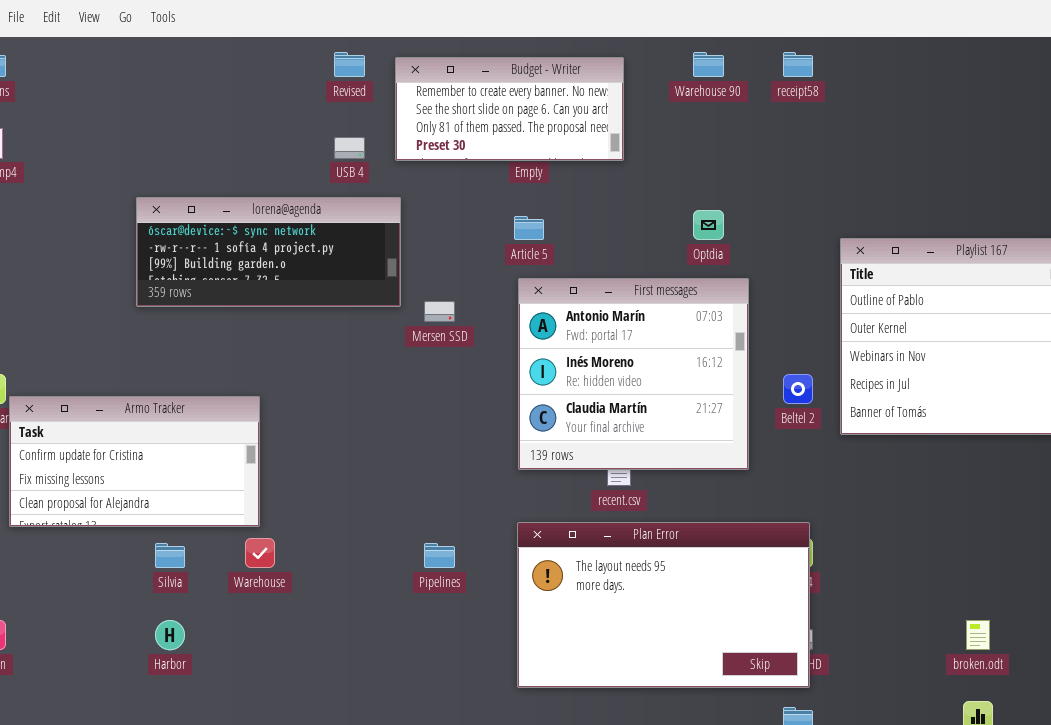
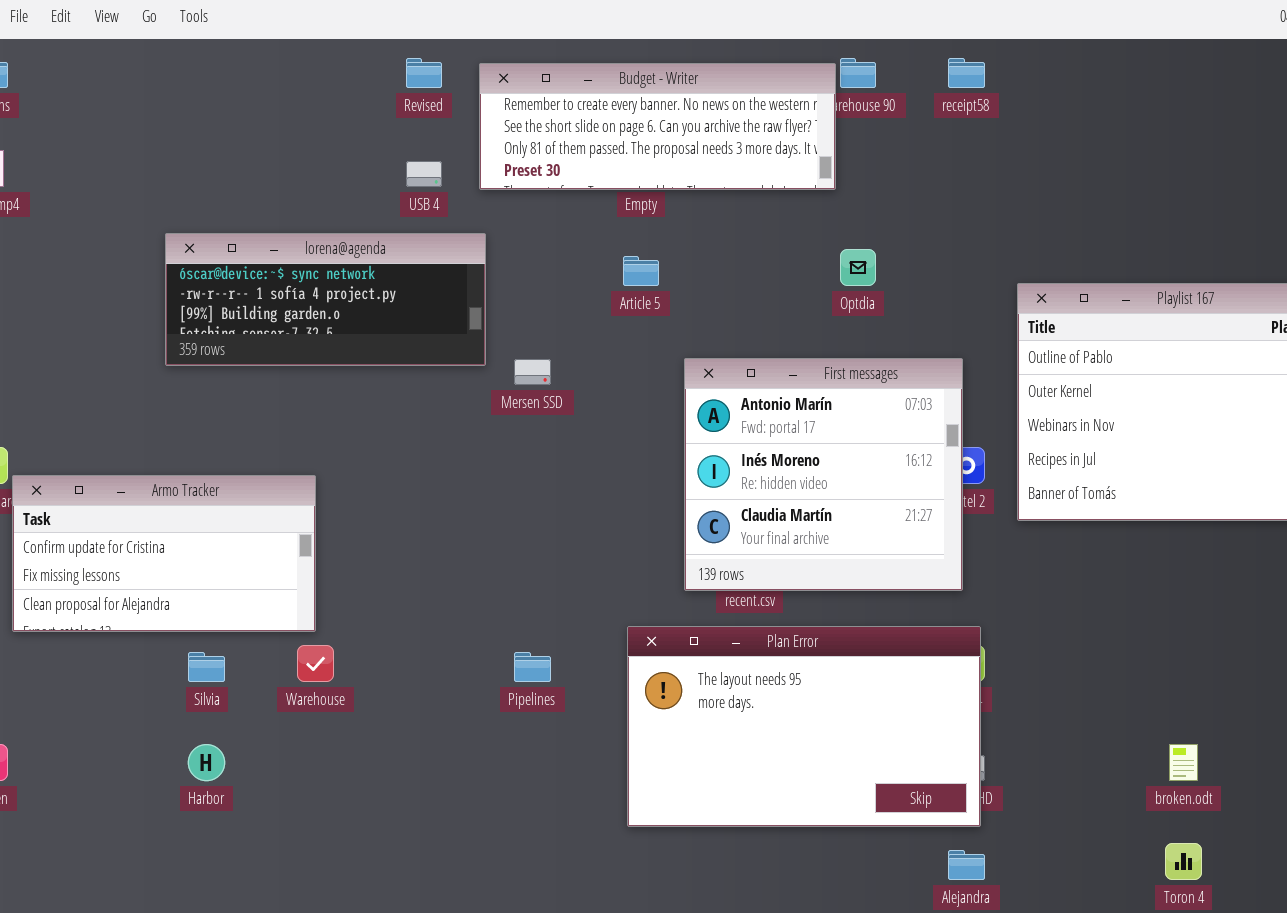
Budget - Writer: [395,57,624,161] -> [479,63,836,190], resized
First messages: [518,278,749,470] -> [684,358,963,591], moved

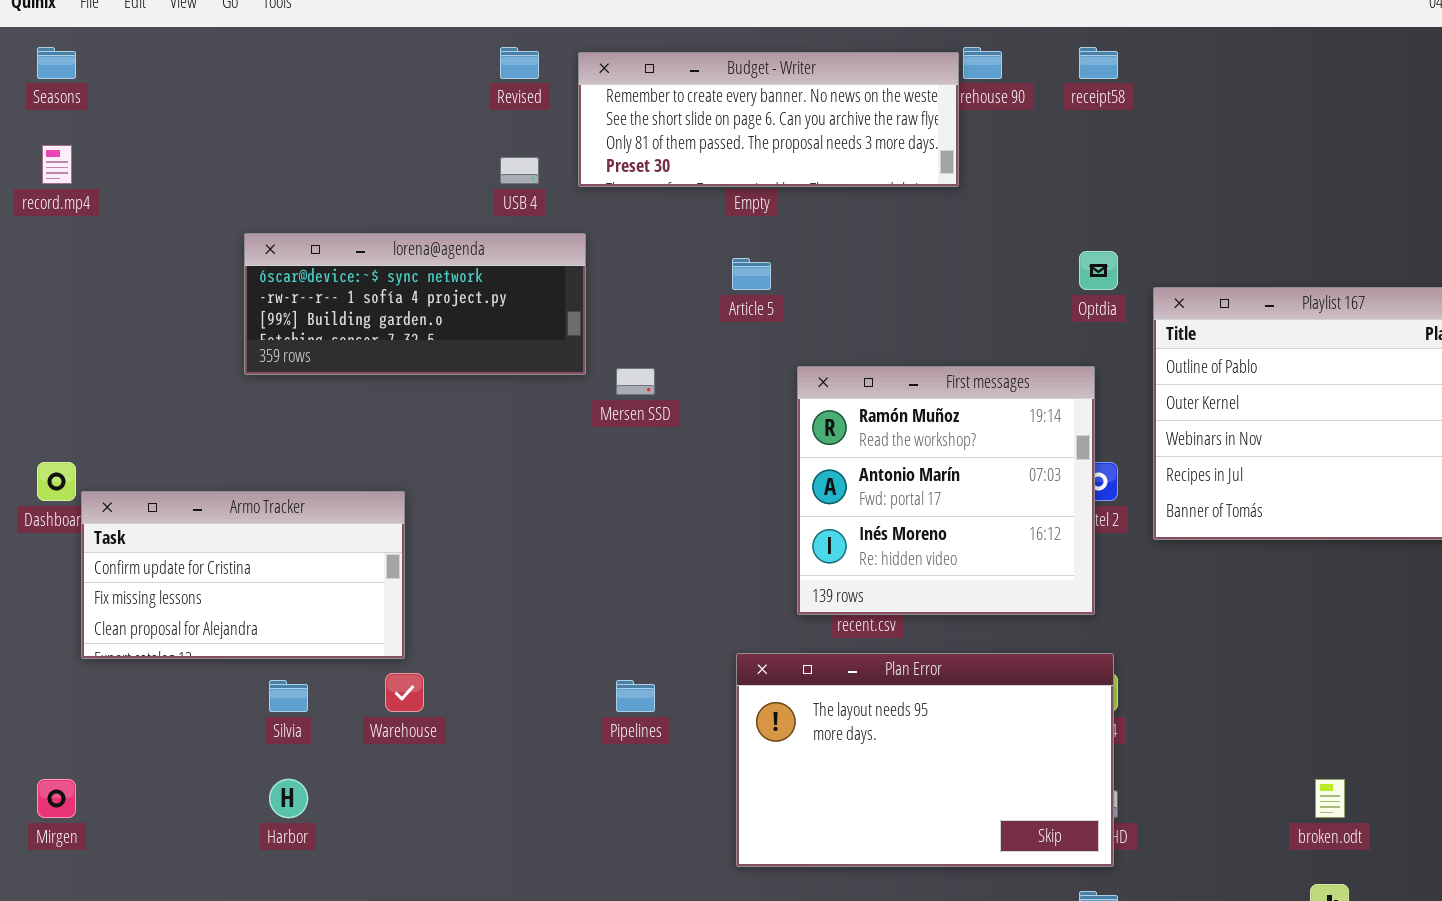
Optdia: [840,249,876,286] -> [1079,251,1118,290], moved
First messages: [684,358,963,591] -> [797,366,1095,615], scrolled up 1 row

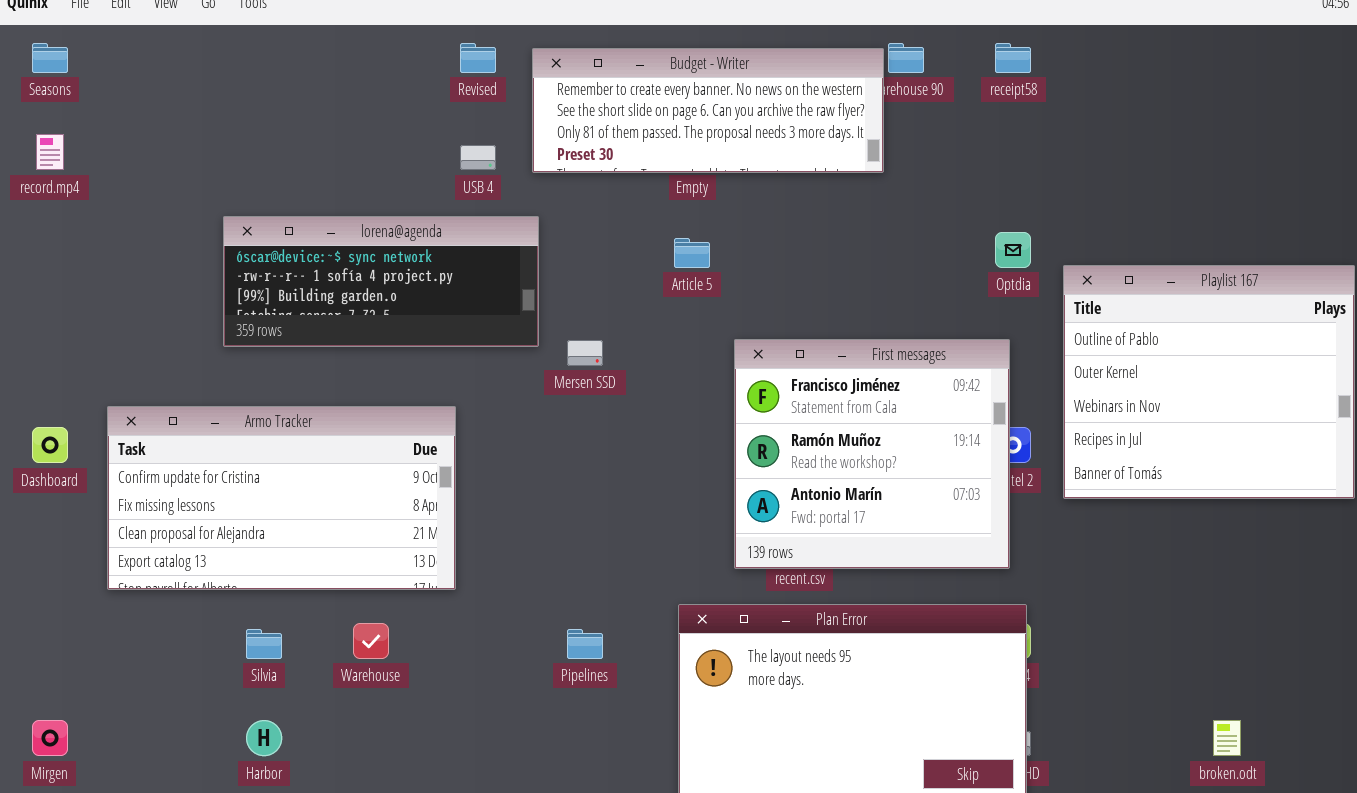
First messages: [797,366,1095,615] -> [734,339,1010,569], scrolled up 1 row
Armo Tracker: [81,491,405,659] -> [107,406,456,590], moved, resized

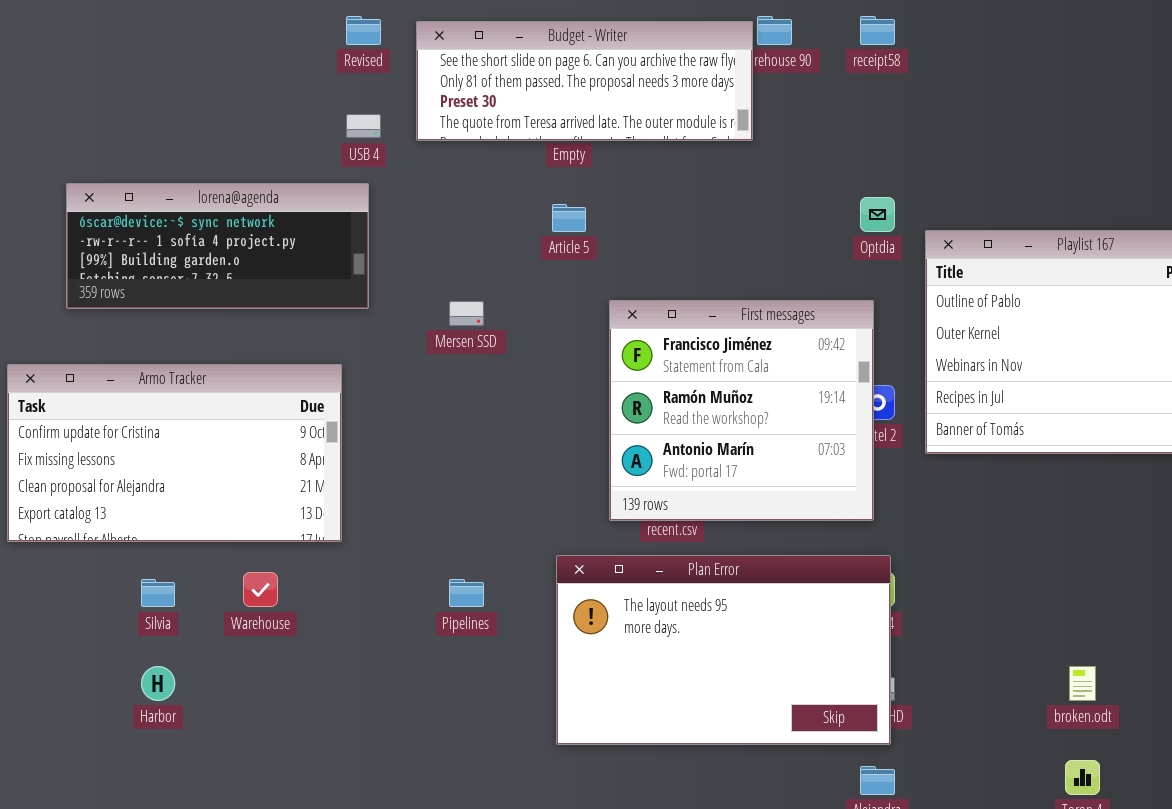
Budget - Writer: [532,48,884,173] -> [416,21,753,141], scrolled down 1 row
lorena@agenda: [223,216,539,347] -> [66,183,369,309], moved

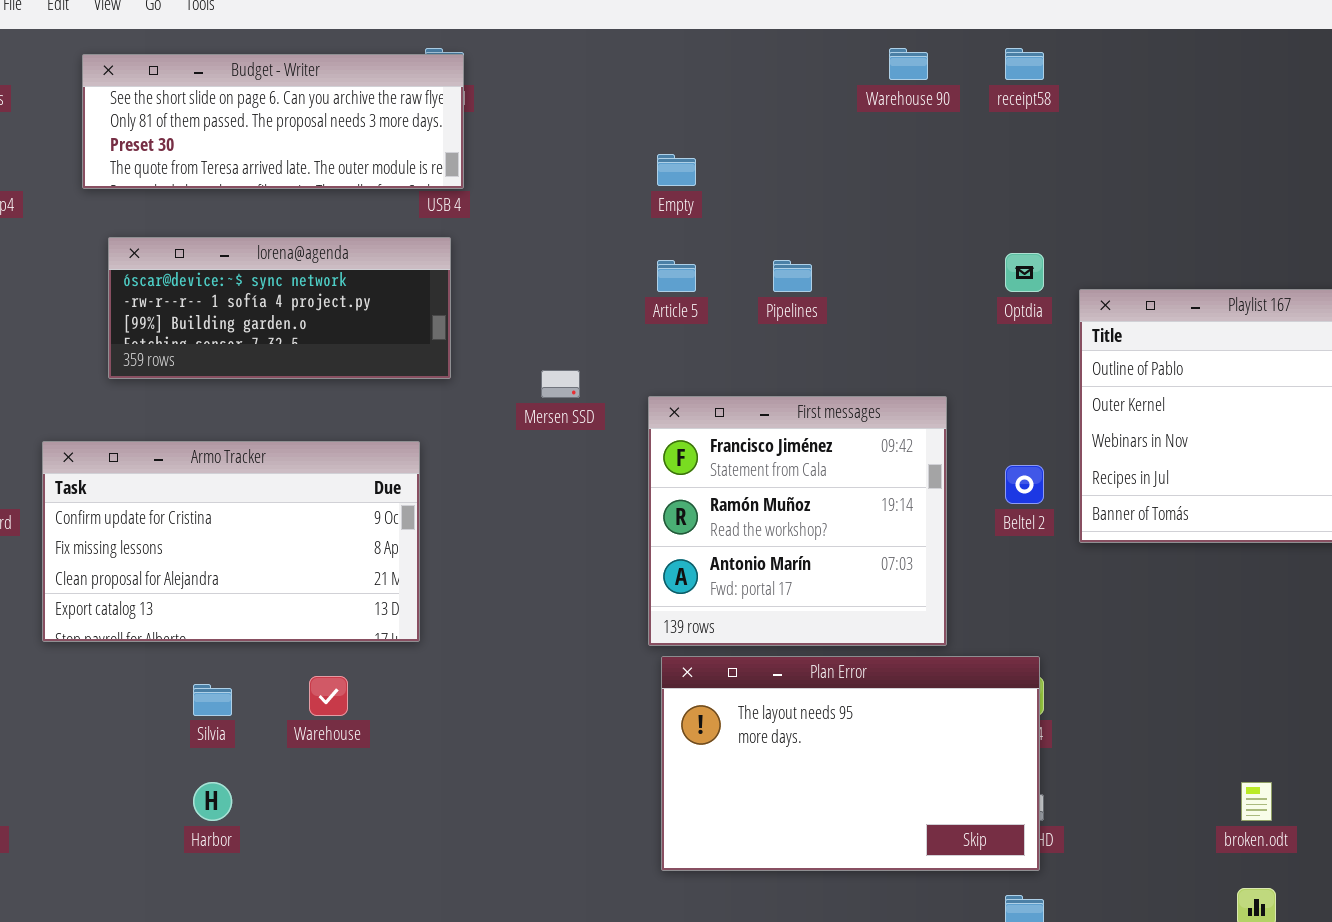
Budget - Writer: [416,21,753,141] -> [82,54,464,189], moved
First messages: [609,300,874,521] -> [648,396,947,646], moved
Pipelines: [449,579,484,607] -> [773,260,812,292], moved

